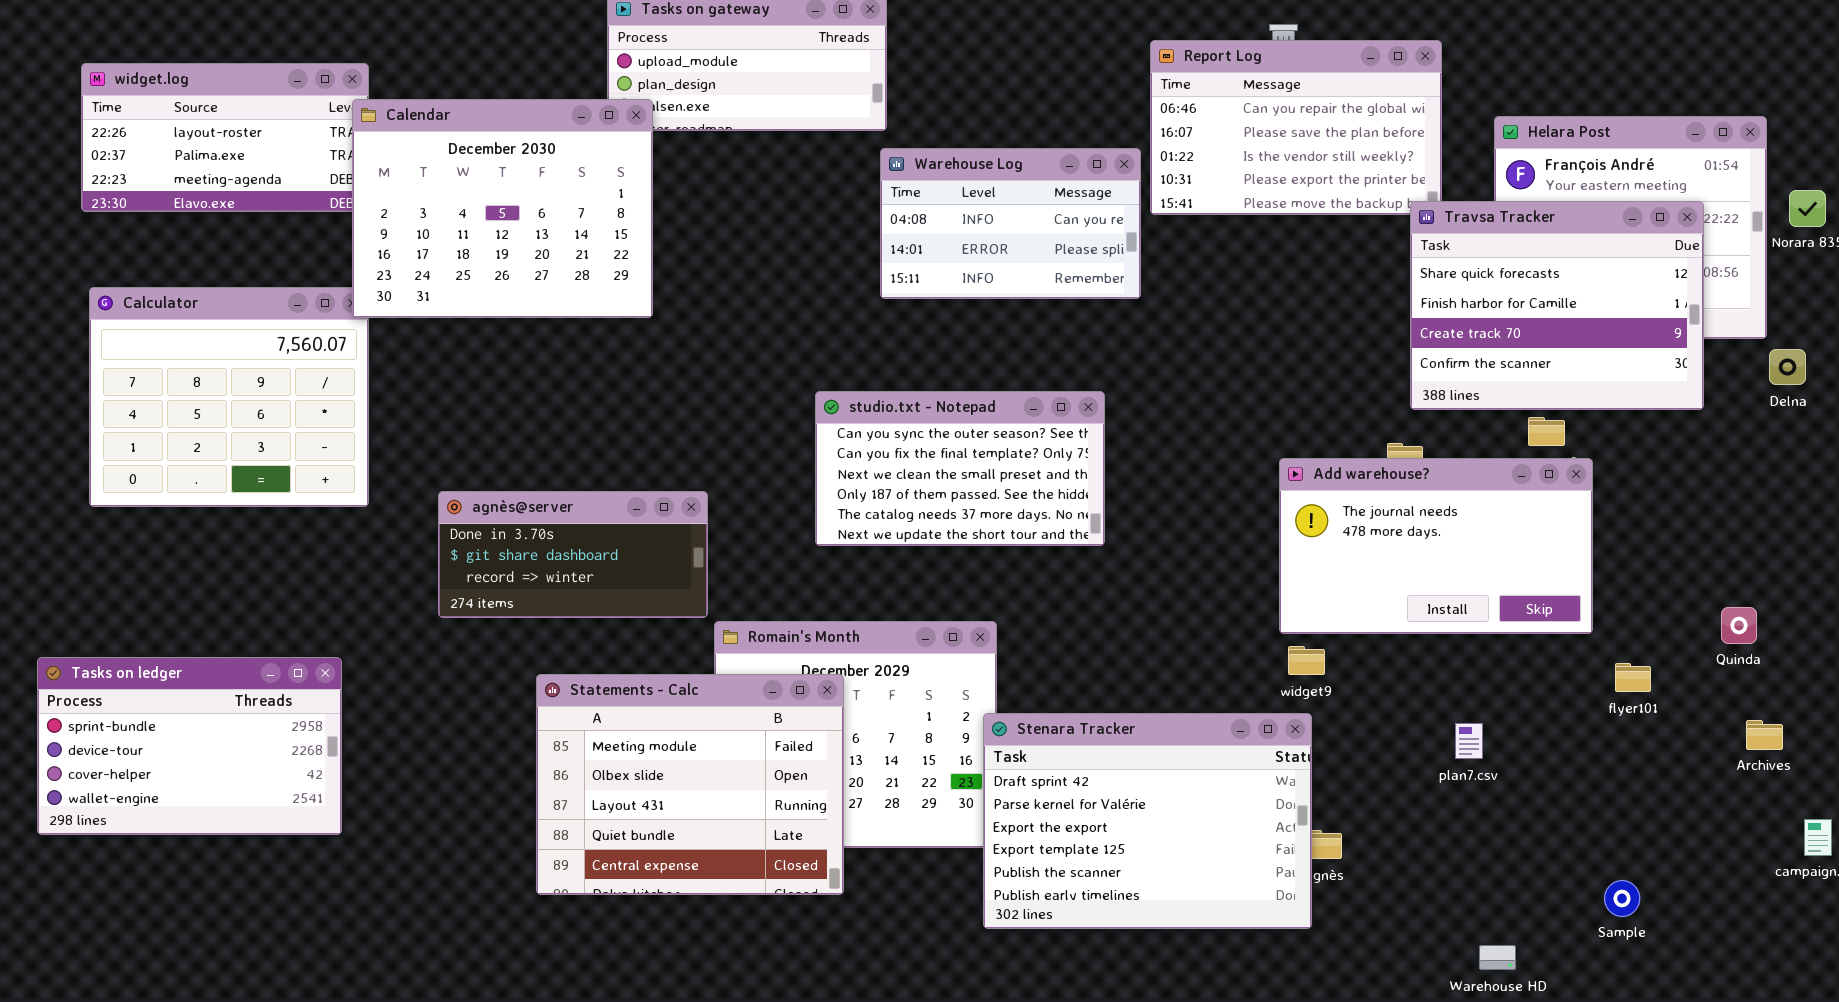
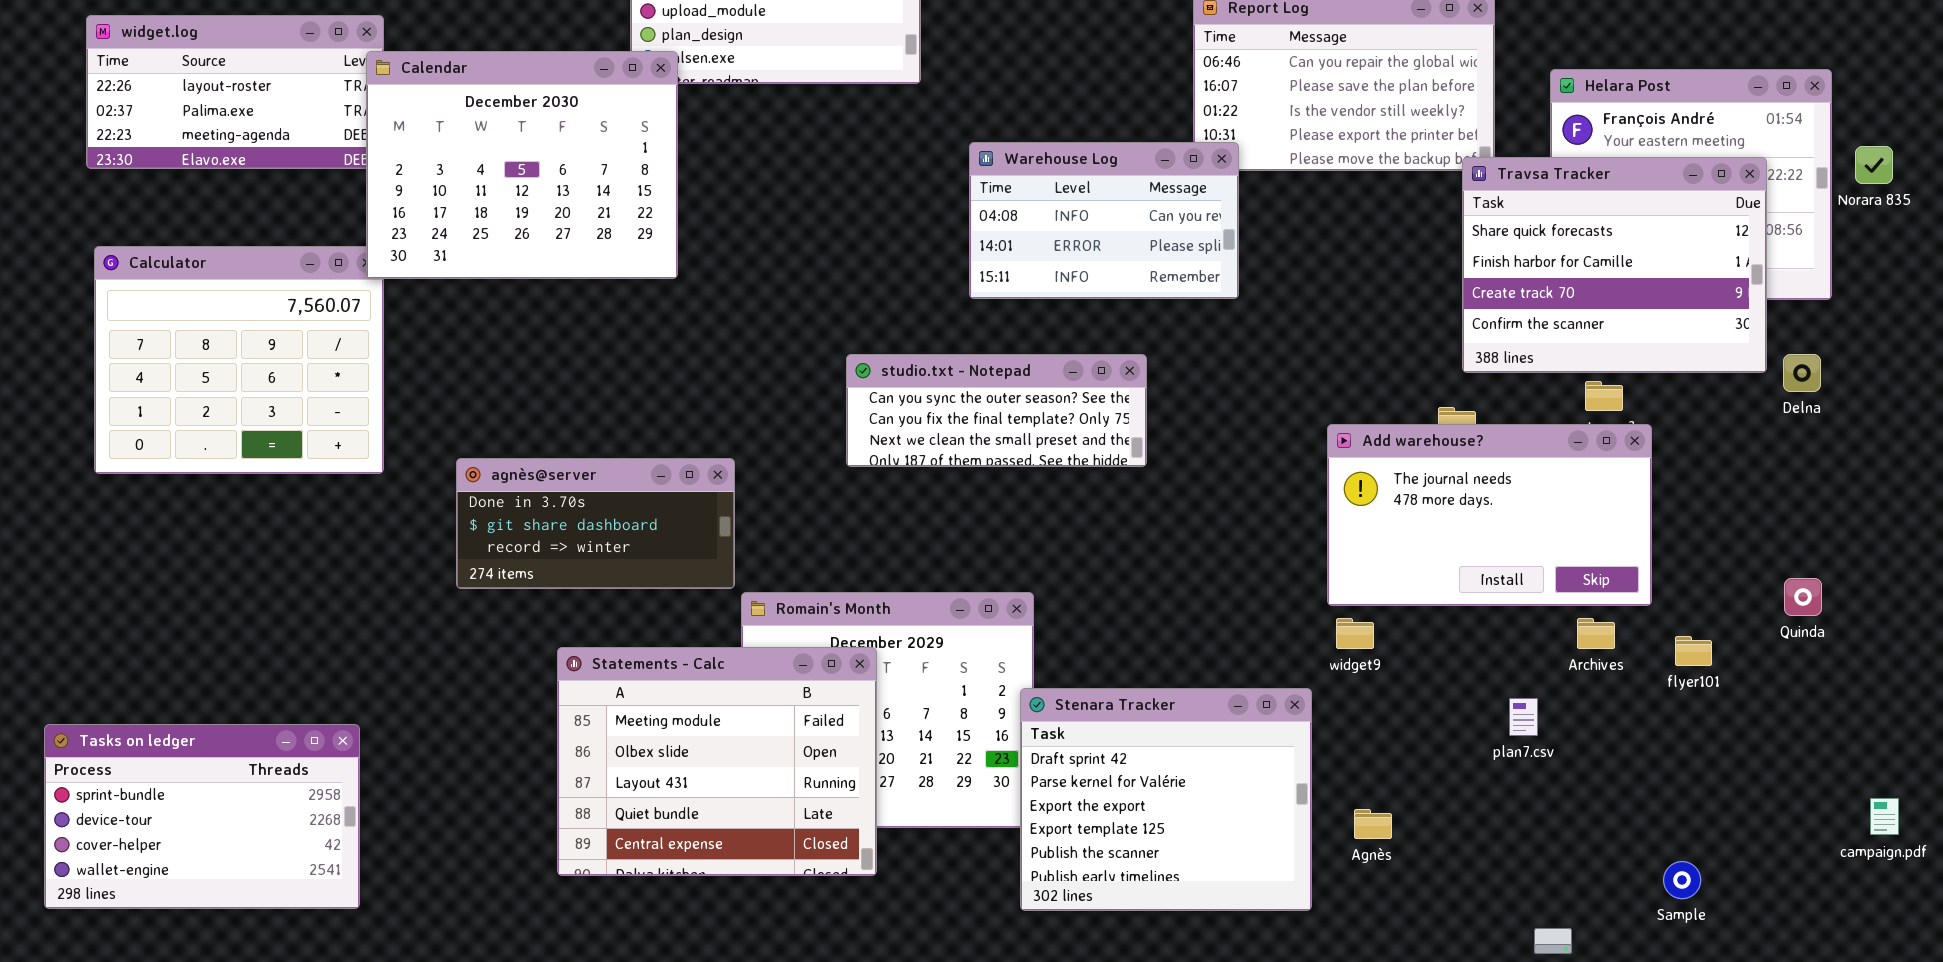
Warehouse Log: [880,148,1141,299] -> [969,142,1239,299], moved
Delna: [1769,349,1806,385] -> [1783,354,1821,392], moved
studio.txt - Notepad: [815,391,1105,546] -> [846,354,1147,467], resized
Tasks on ledger: [37,657,342,835] -> [44,724,360,909], moved
Stenara Tracker: [983,713,1312,929] -> [1020,688,1312,911], resized
Archives: [1746,720,1783,750] -> [1577,618,1615,649], moved

